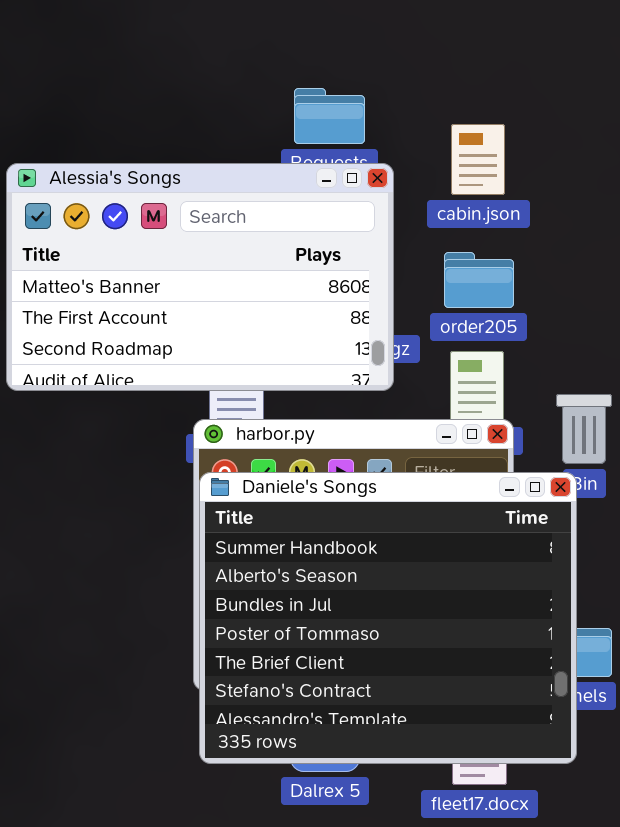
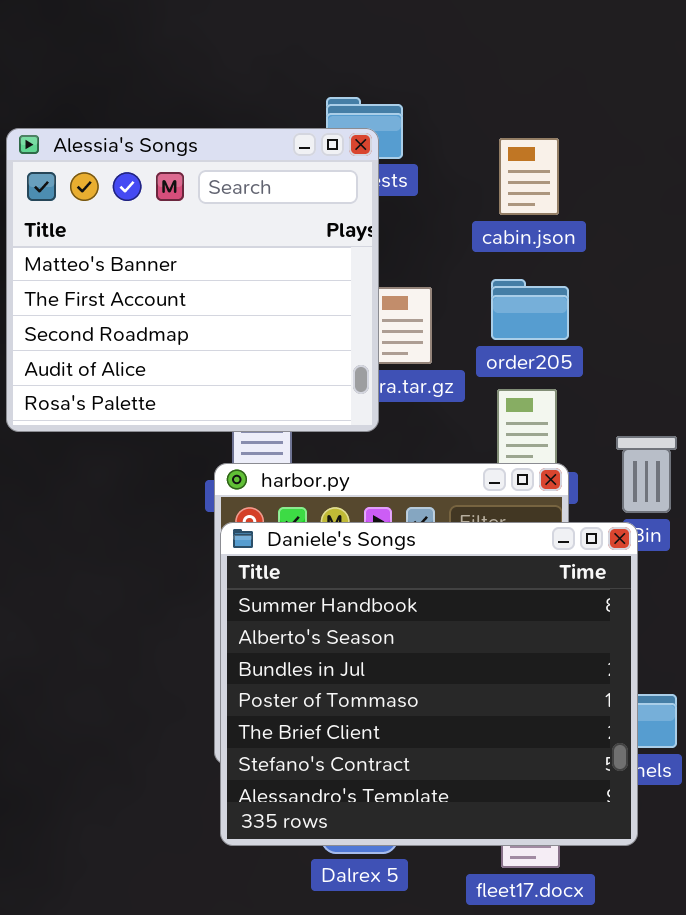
Alessia's Songs: [6,163,394,391] -> [6,128,379,432], resized

